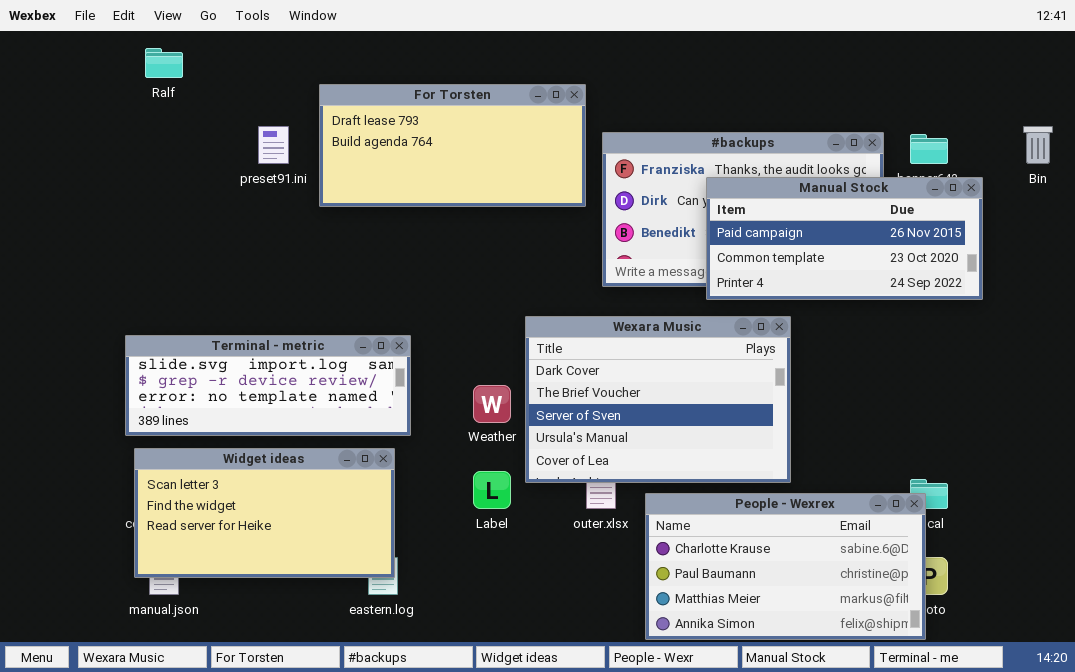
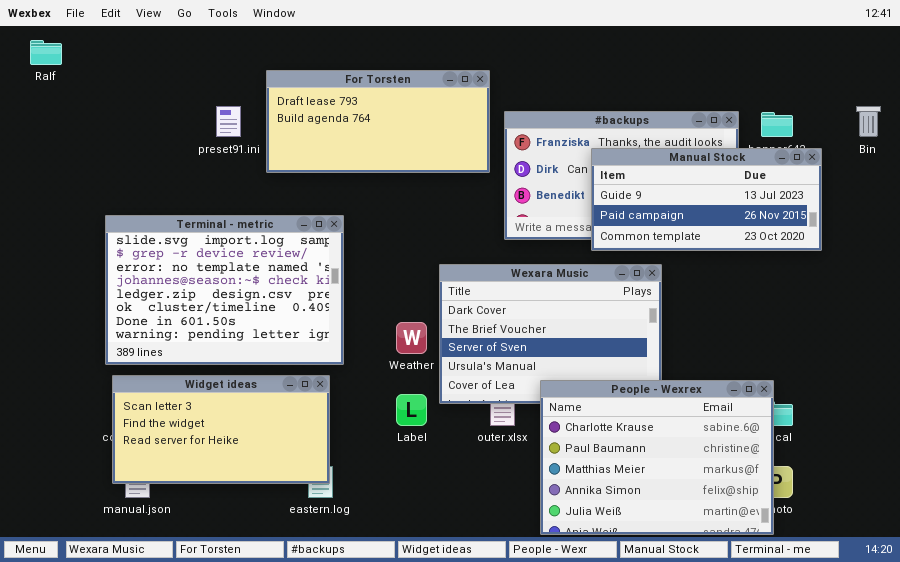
Ralf: [145,48,183,78] -> [30,40,62,65], moved
Manual Stock: [706,177,983,300] -> [591,148,822,251], scrolled up 1 row
Terminal - metric: [125,335,411,436] -> [105,215,344,365], resized
People - Wexrex: [645,493,926,640] -> [540,380,774,535], resized

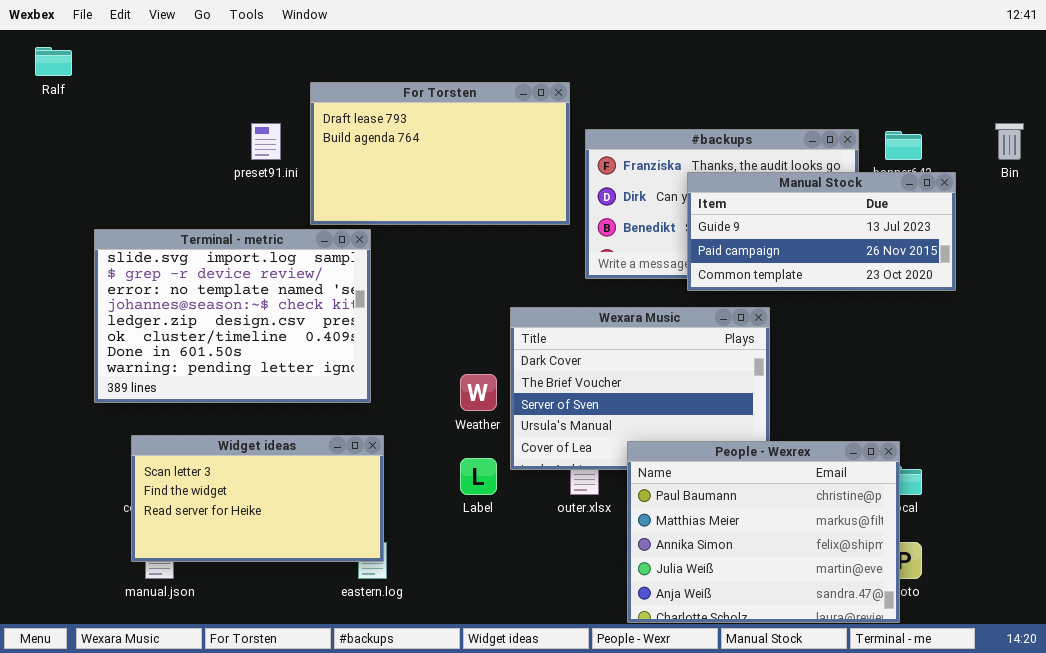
For Torsten: [266,70,490,173] -> [310,82,570,225], resized
Terminal - metric: [105,215,344,365] -> [94,229,371,403], moved
People - Wexrex: [540,380,774,535] -> [627,441,900,623], scrolled down 1 row

